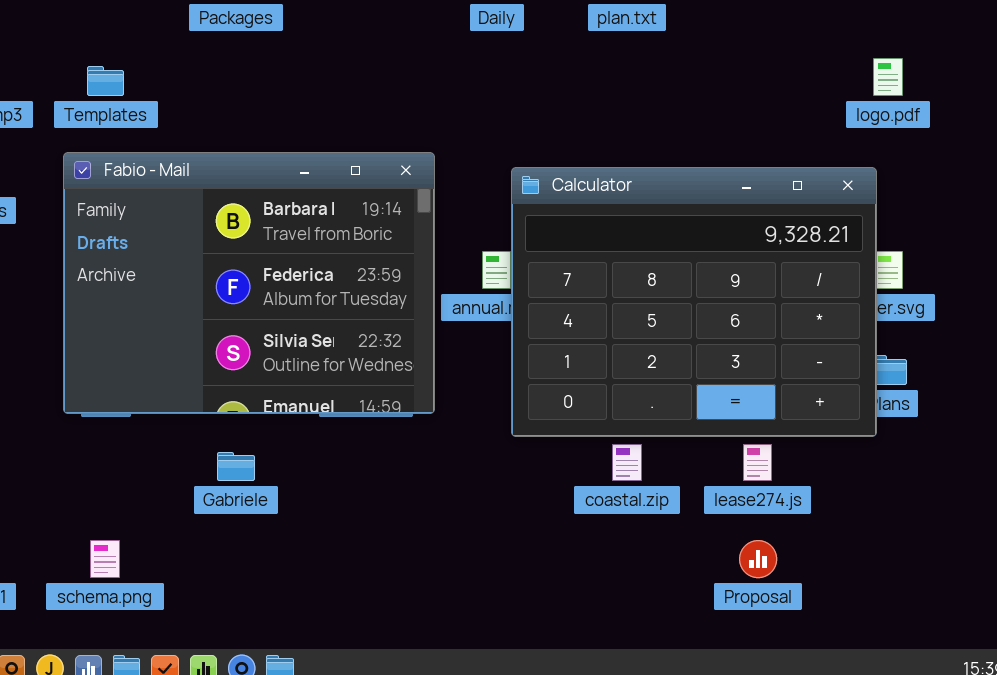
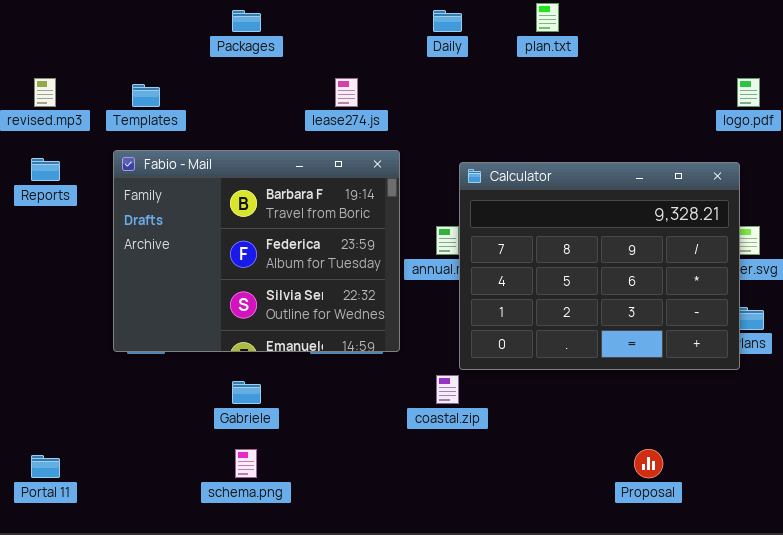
coastal.zip: [612,444,642,481] -> [436,375,459,404], moved
lease274.js: [743,444,772,481] -> [335,78,358,107], moved
schema.png: [90,540,120,578] -> [235,449,257,478], moved

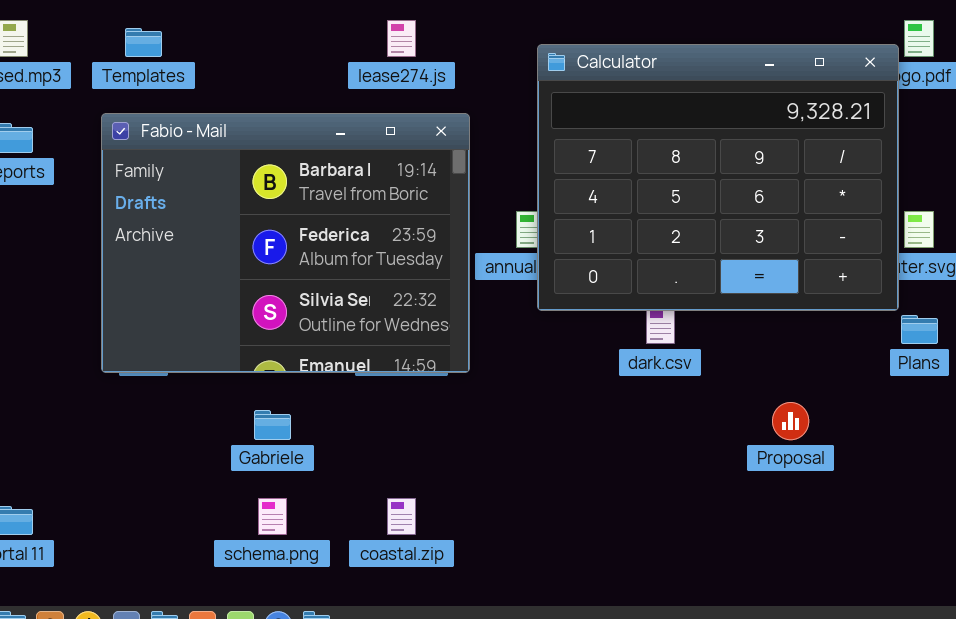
Calculator: [459,162,740,370] -> [537,44,899,311], moved
coastal.zip: [436,375,459,404] -> [387,498,416,535], moved
Proposal: [634,449,663,478] -> [772,402,809,440], moved

